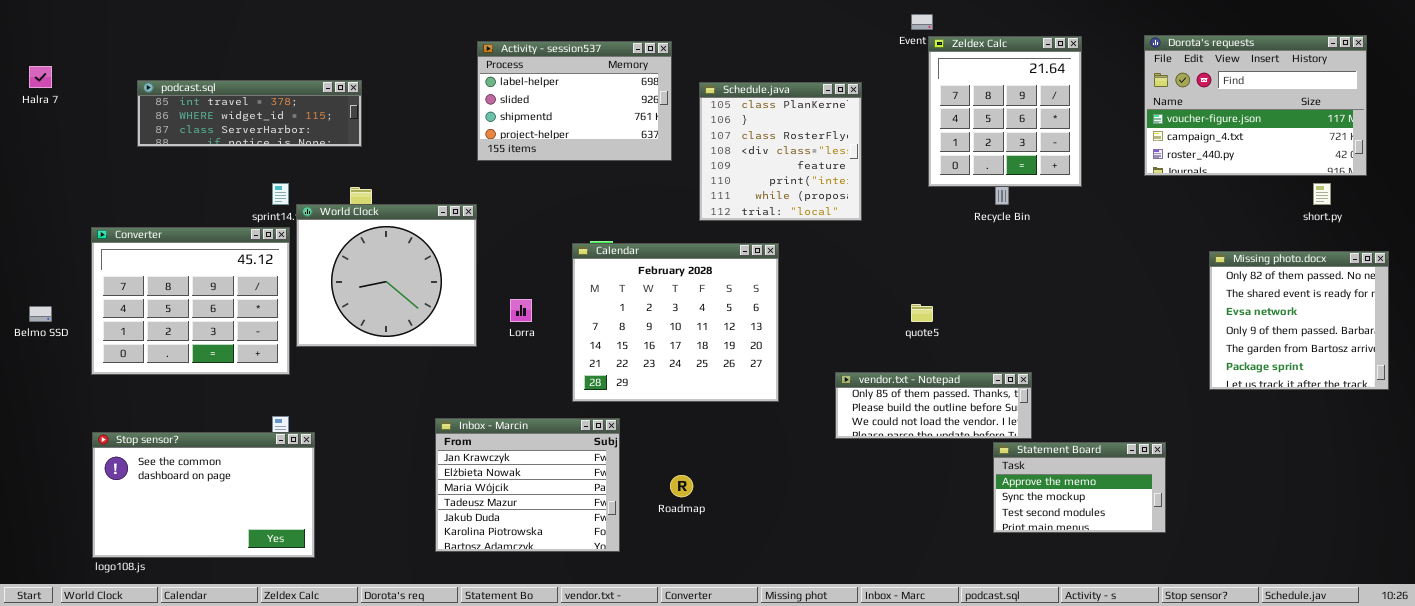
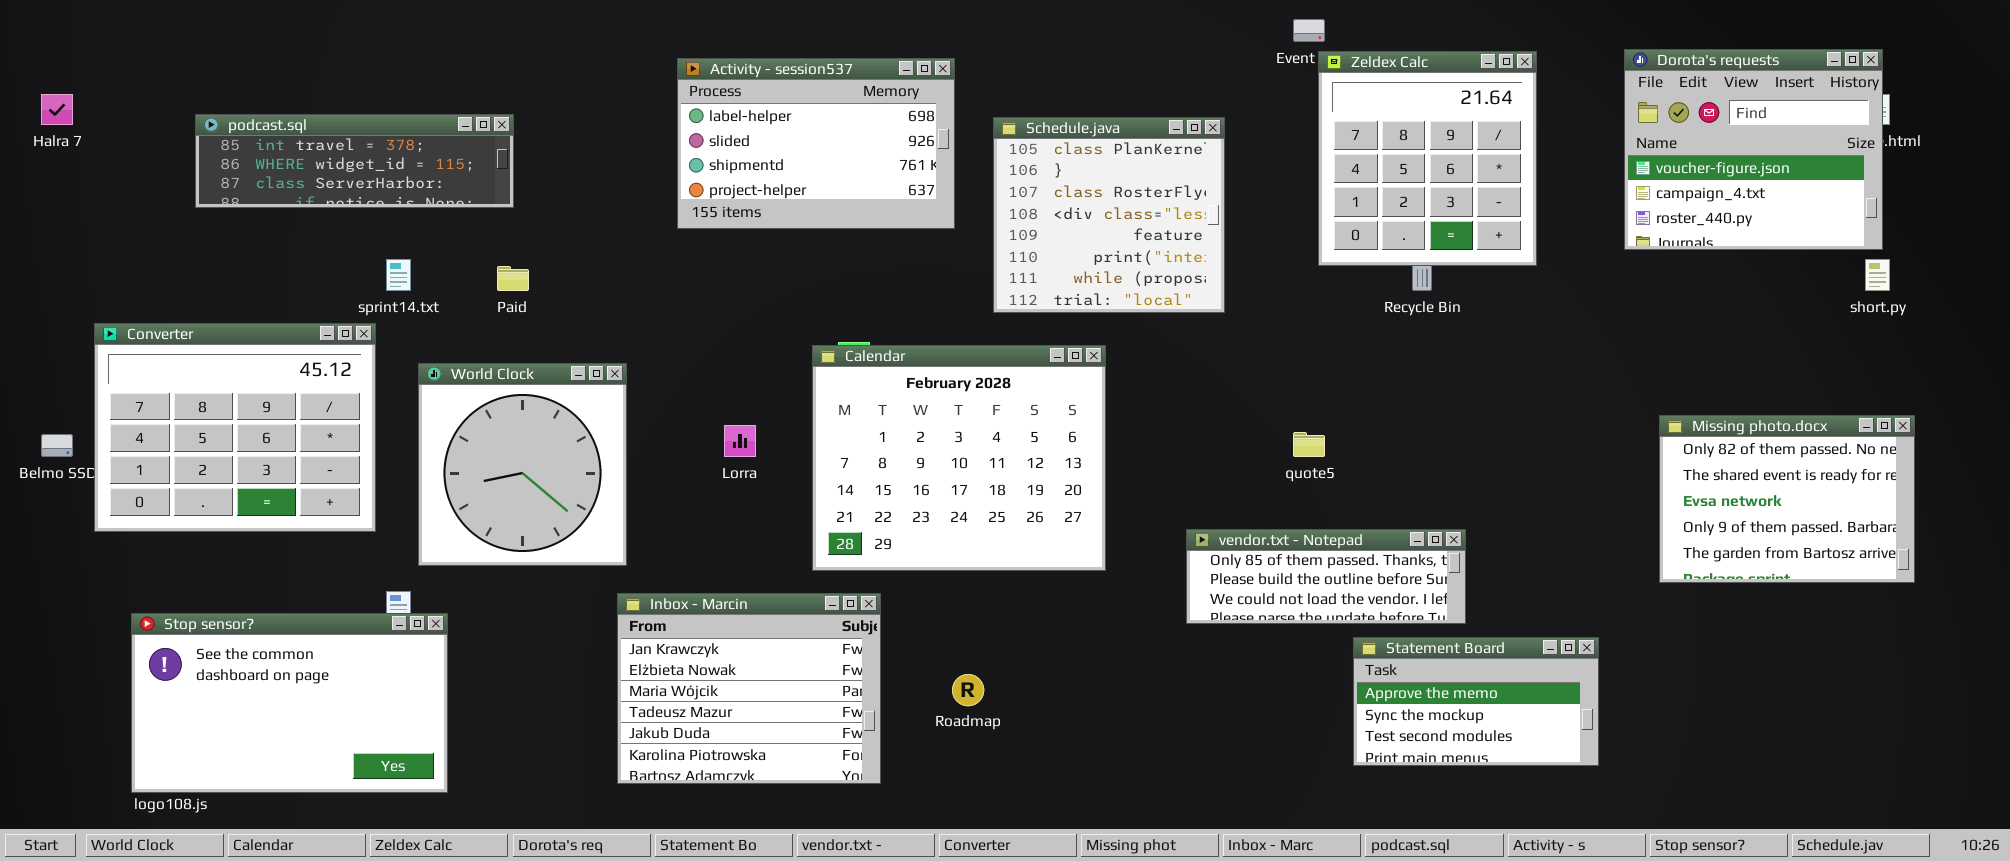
Dorota's requests: [1144,35,1367,176] -> [1624,49,1883,250], resized
World Clock: [296,204,477,347] -> [418,363,627,566], moved, resized
Converter: [91,227,290,375] -> [94,323,376,532], moved
Missing photo.docx: [1209,251,1389,390] -> [1659,415,1915,583], moved, resized
Statement Board: [993,442,1166,533] -> [1353,637,1599,766], moved

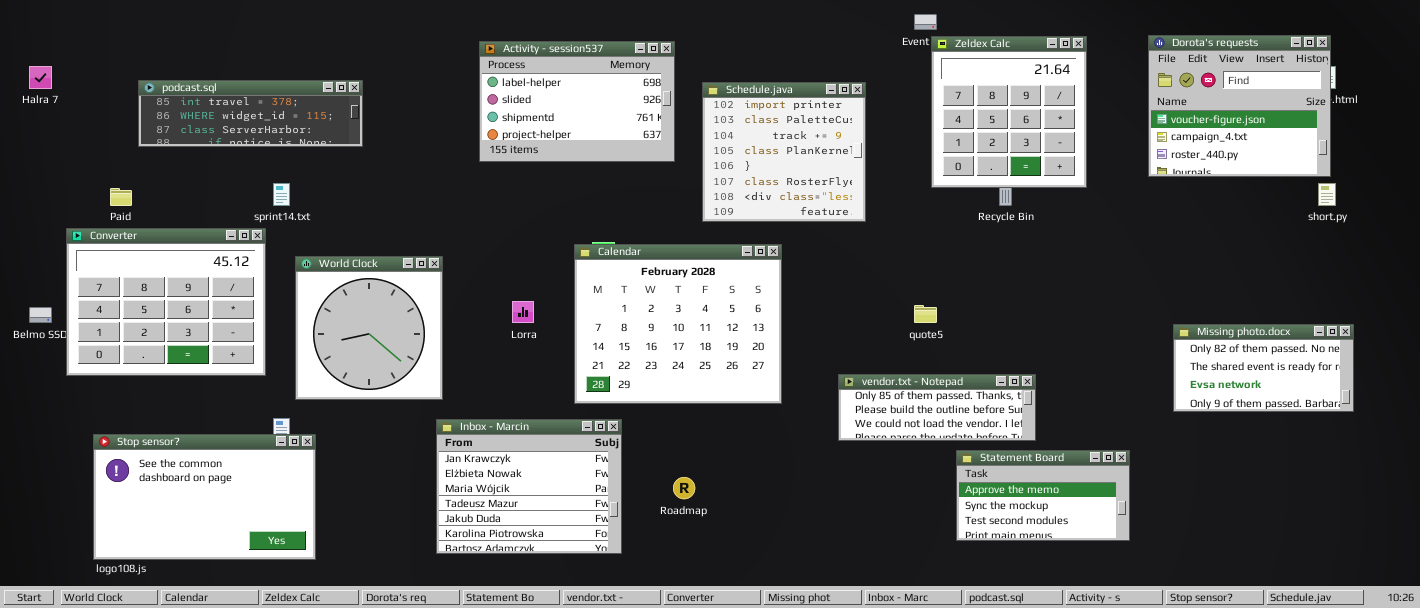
Schedule.java: [993,117,1225,313] -> [702,82,866,222], scrolled up 3 rows
Paid: [497,266,529,291] -> [110,188,132,206], moved
Missing photo.docx: [1659,415,1915,583] -> [1173,324,1354,412], resized

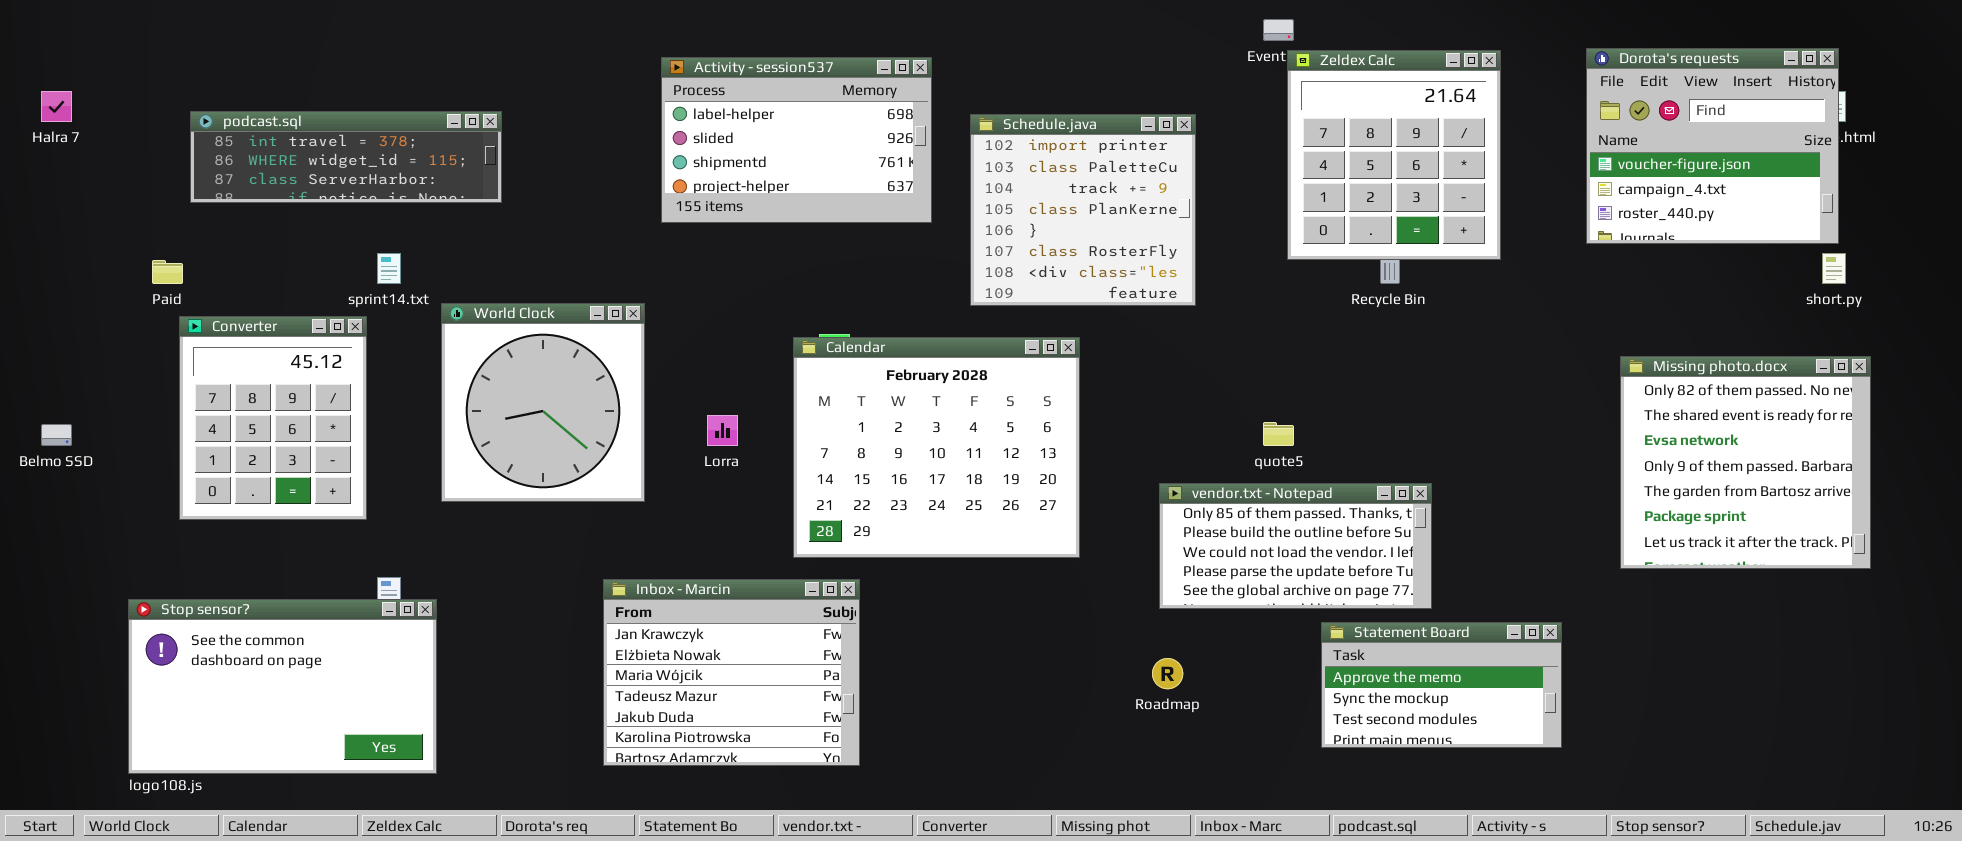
Converter: [66,228,266,376] -> [179,316,367,520], resized
World Clock: [295,256,443,400] -> [441,303,645,502], moved
Missing photo.docx: [1173,324,1354,412] -> [1620,356,1871,569], resized
vendor.txt - Notepad: [838,374,1036,441] -> [1159,483,1432,609], resized
Roadmap: [673,477,695,499] -> [1152,658,1183,689], moved

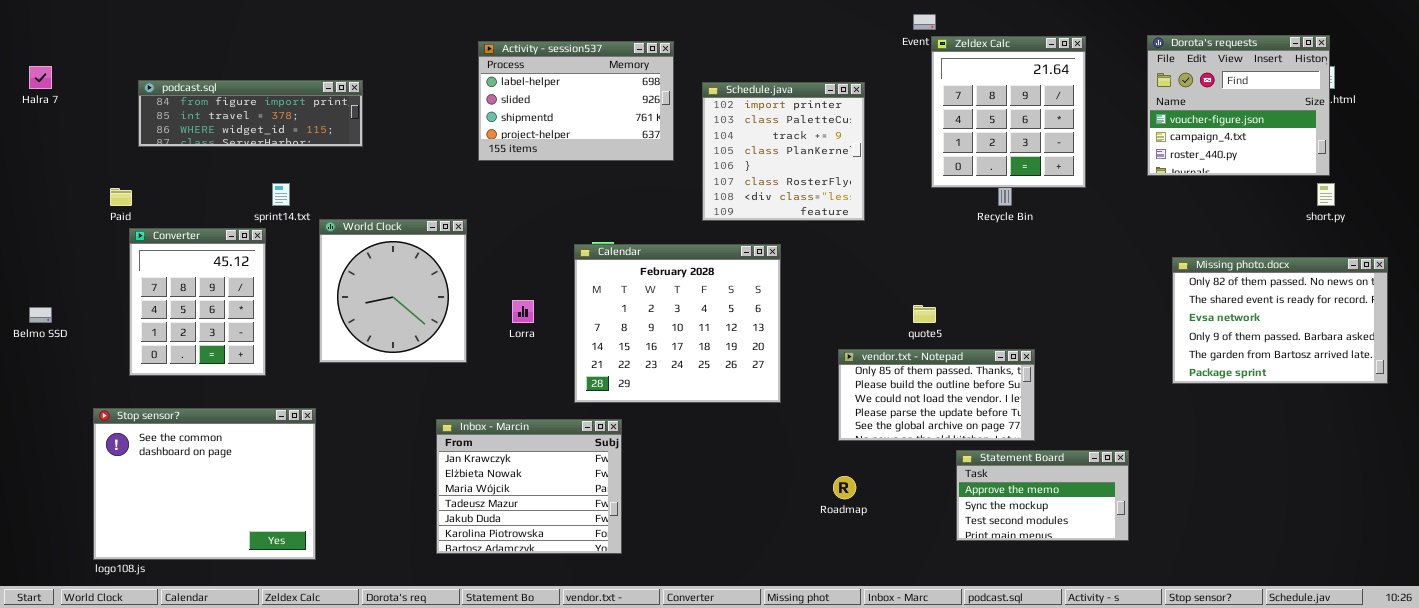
podcast.sql: [190,111,502,203] -> [138,80,363,147], scrolled up 1 row
Missing photo.docx: [1620,356,1871,569] -> [1172,257,1388,384], resized
Stop sensor?: [128,599,437,774] -> [93,408,316,560], resized

